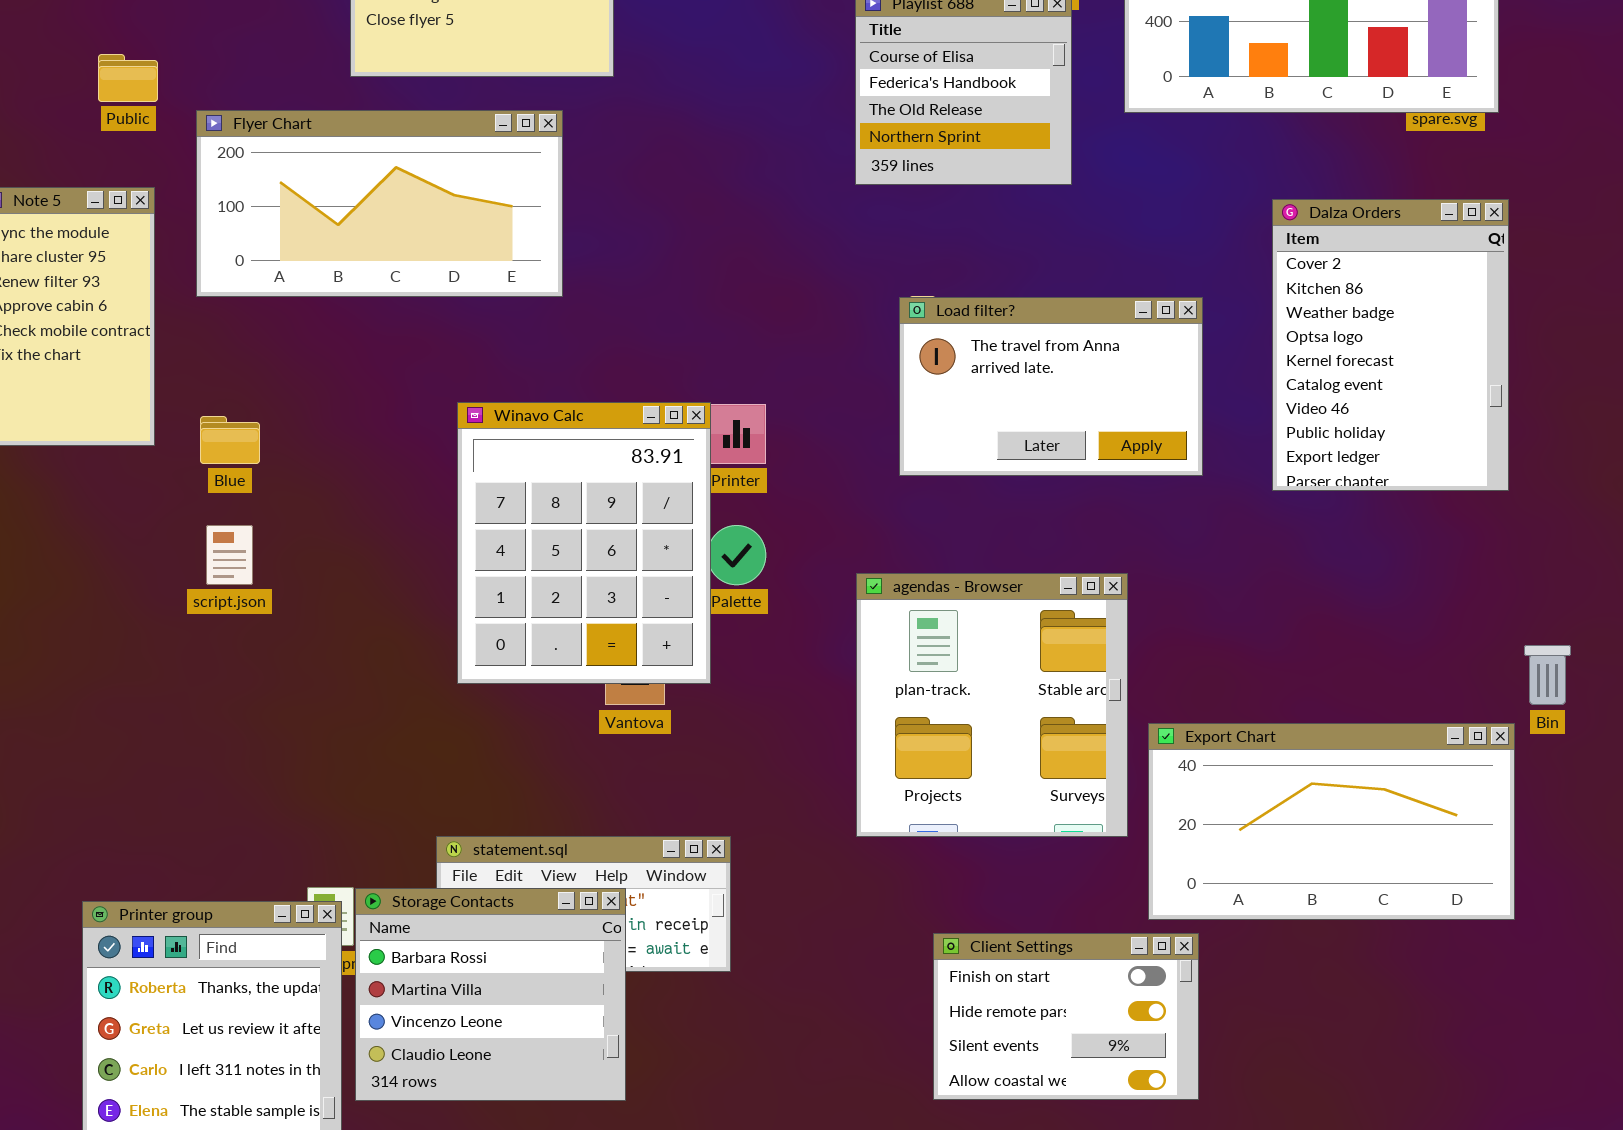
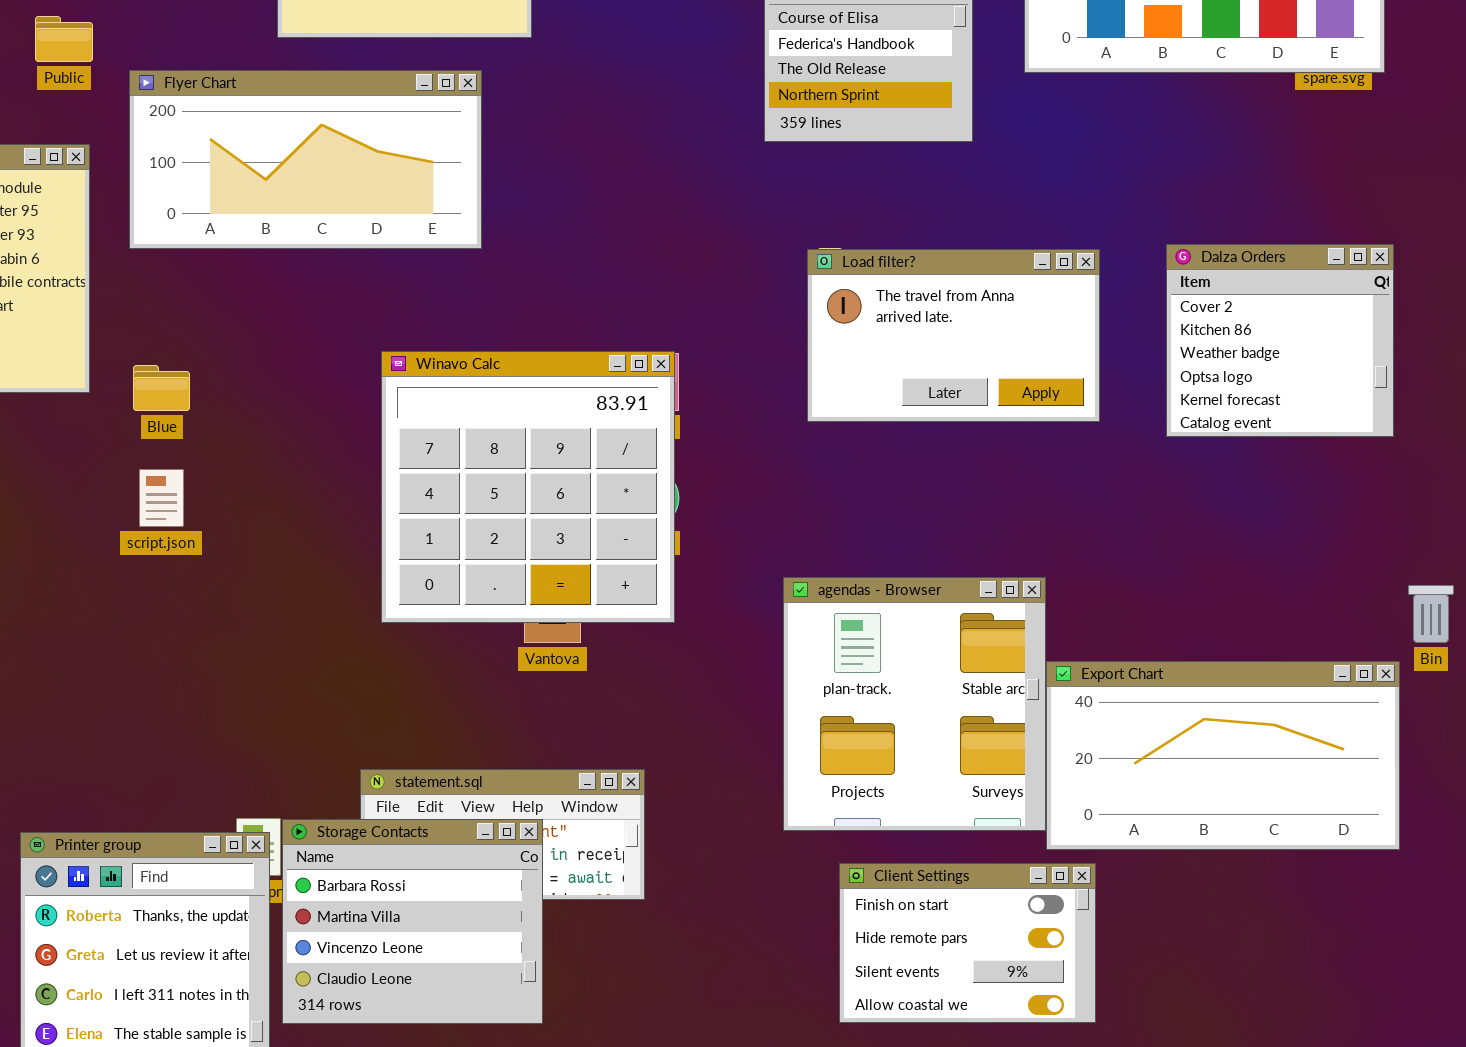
Dalza Orders: [1272,199,1509,491] -> [1166,244,1394,437], resized
Winavo Calc: [457,402,711,684] -> [381,351,675,623], resized
agendas - Browser: [856,573,1128,837] -> [783,577,1046,831], moved

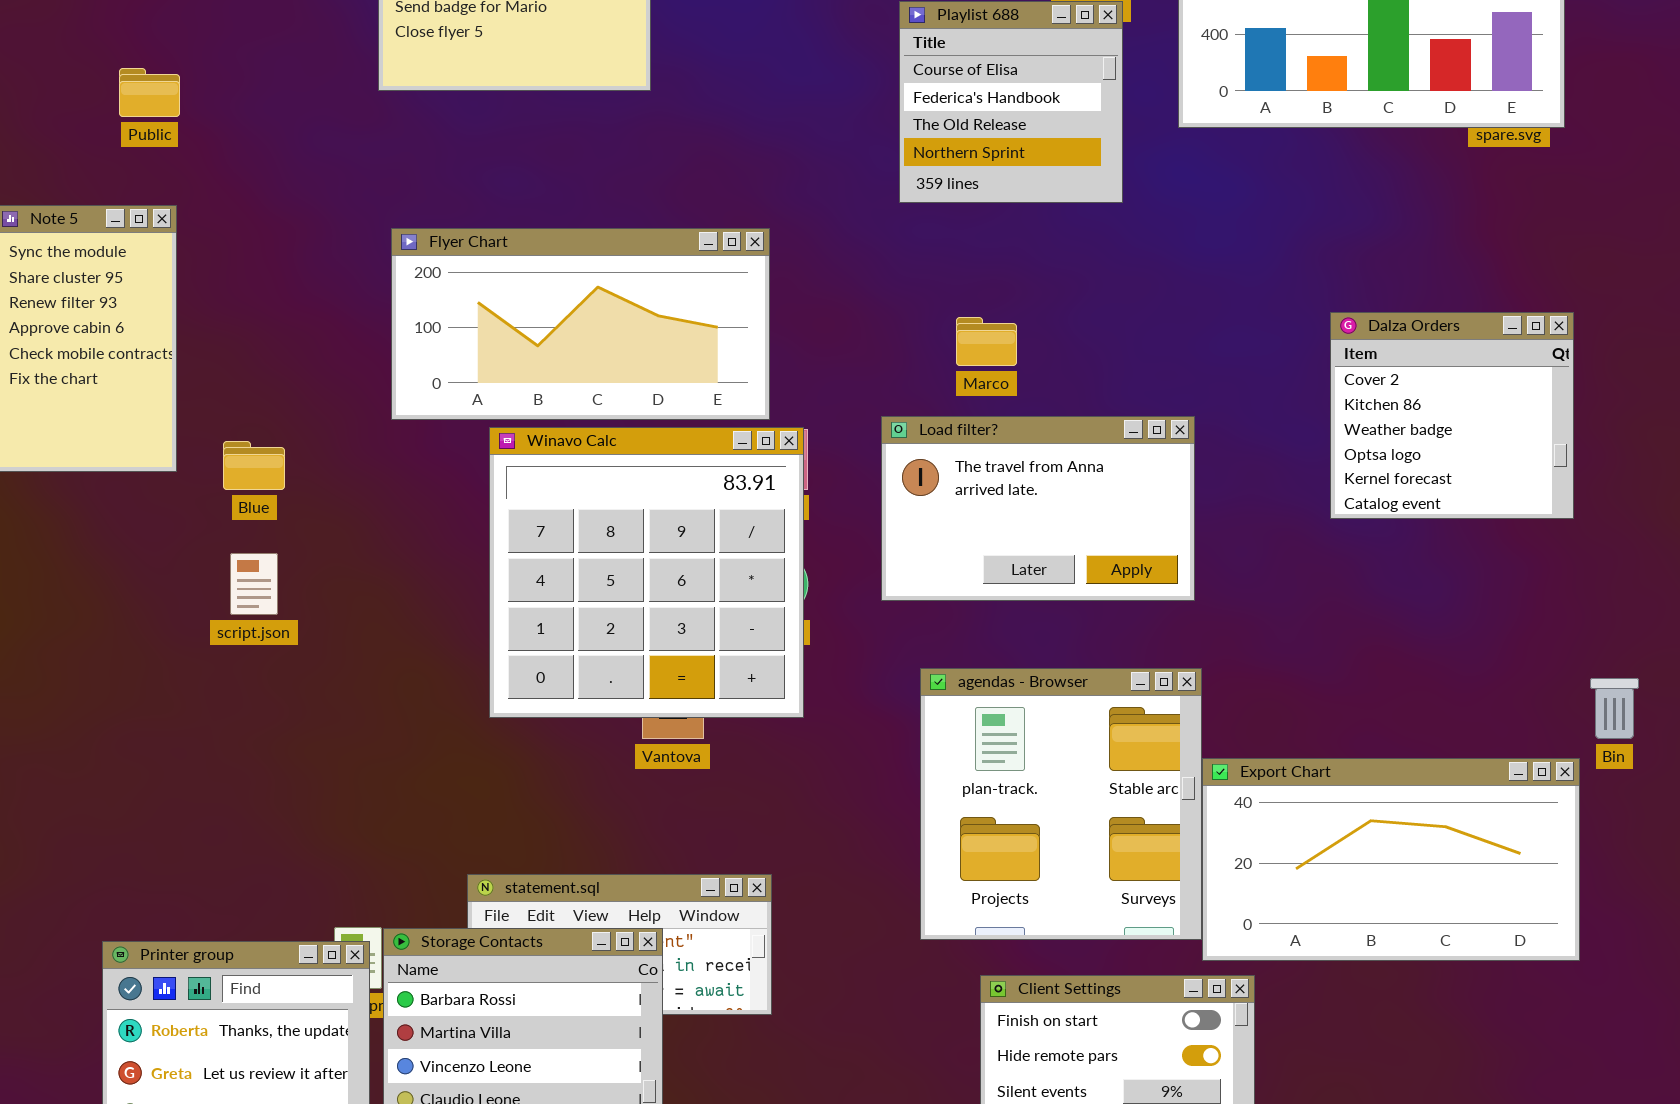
Flyer Chart: [129,70,482,249] -> [391,228,770,420], moved
Load filter?: [807,249,1100,422] -> [881,416,1195,601], moved

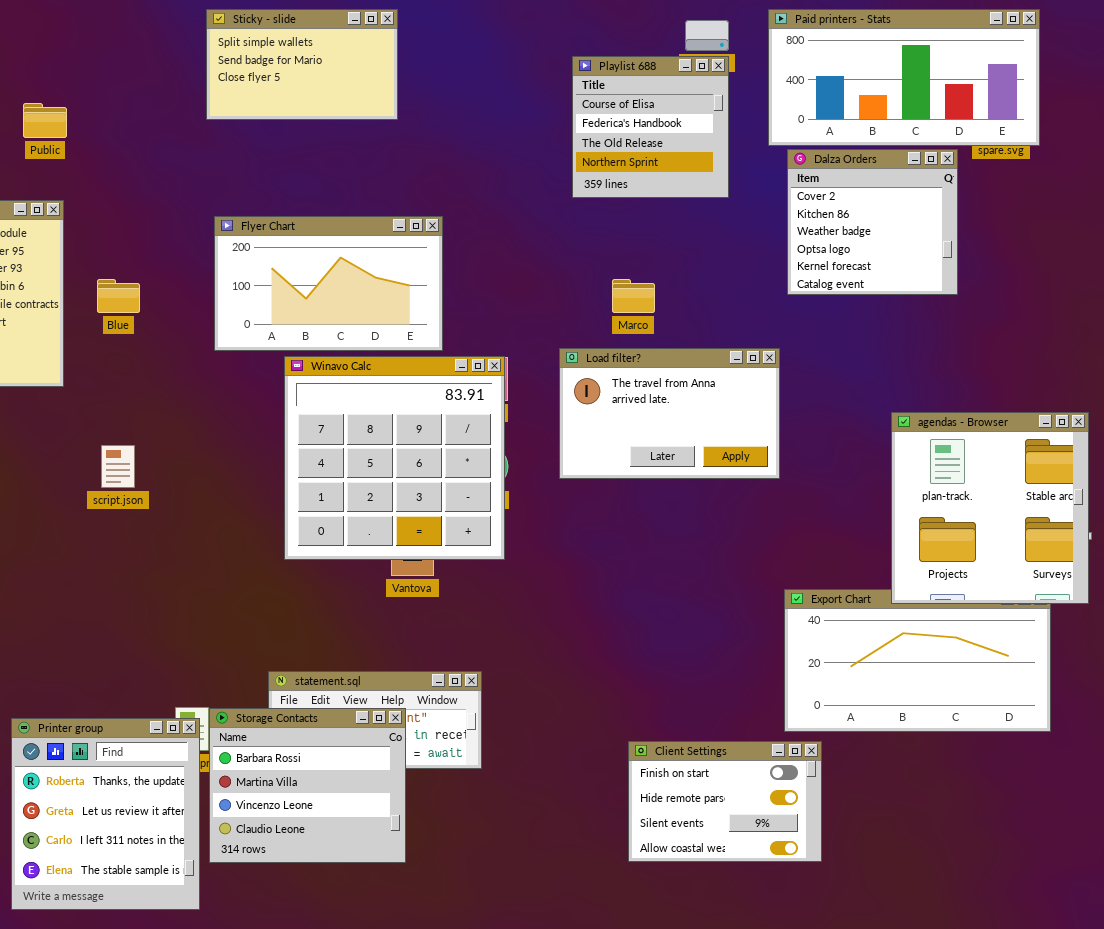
Flyer Chart: [391,228,770,420] -> [214,216,443,351], resized
Dalza Orders: [1330,312,1574,519] -> [787,149,958,295], moved
Blue: [223,441,285,490] -> [97,279,140,313], moved
agendas - Browser: [920,668,1202,940] -> [891,412,1089,604], moved

